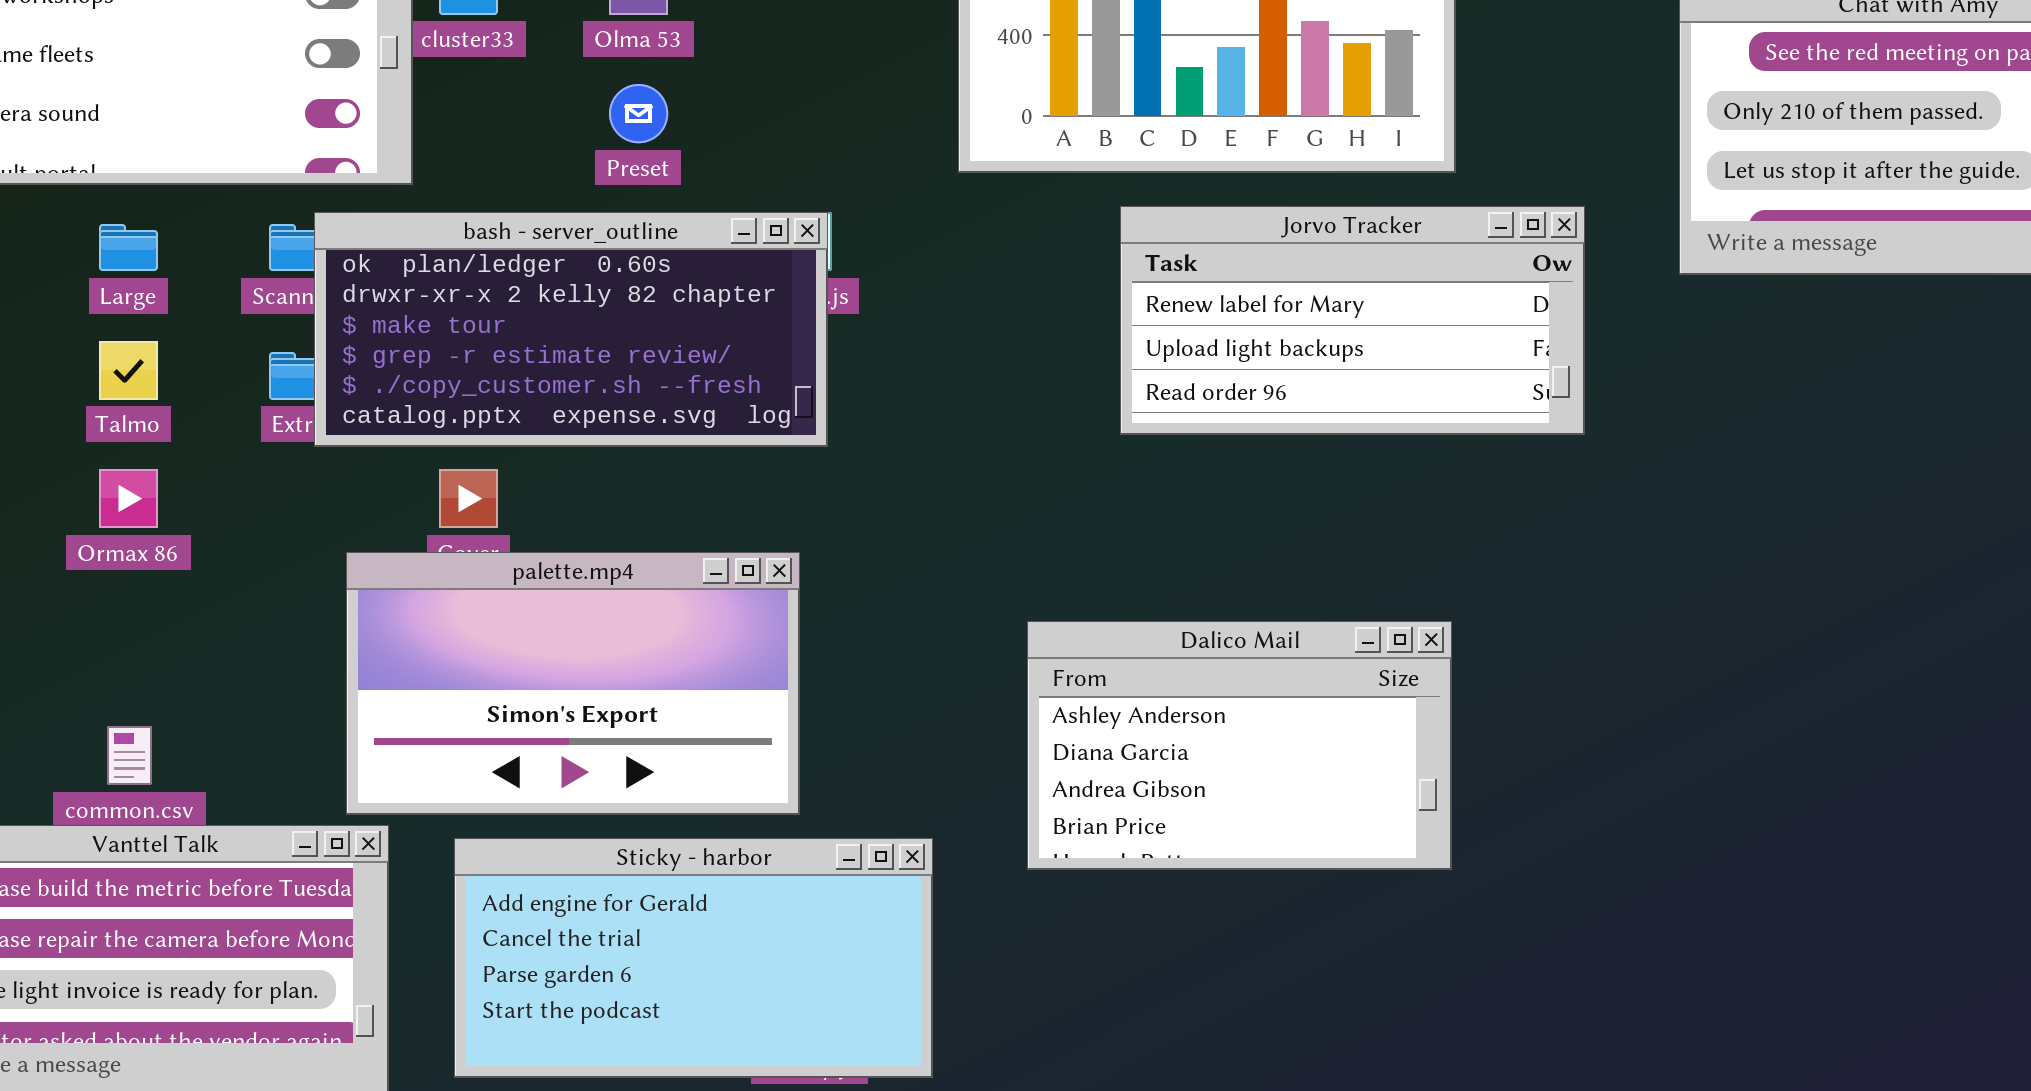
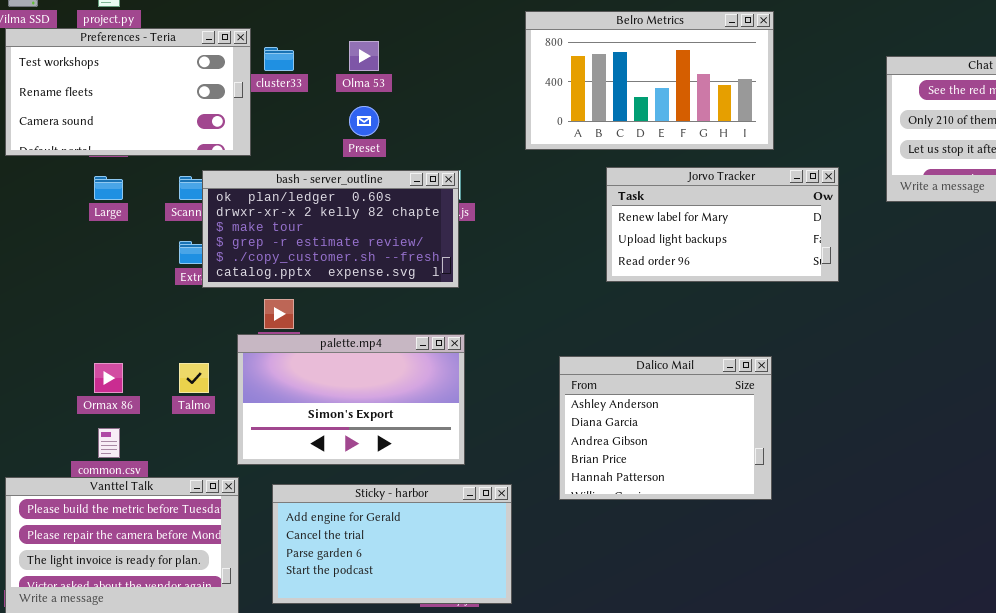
Talmo: [99,341,158,400] -> [179,363,209,393], moved
Ormax 86: [99,469,158,528] -> [94,363,123,393], moved
palette.mp4: [346,552,800,815] -> [237,334,465,465], moved
Dalico Mail: [1027,621,1452,870] -> [559,356,772,500], resized

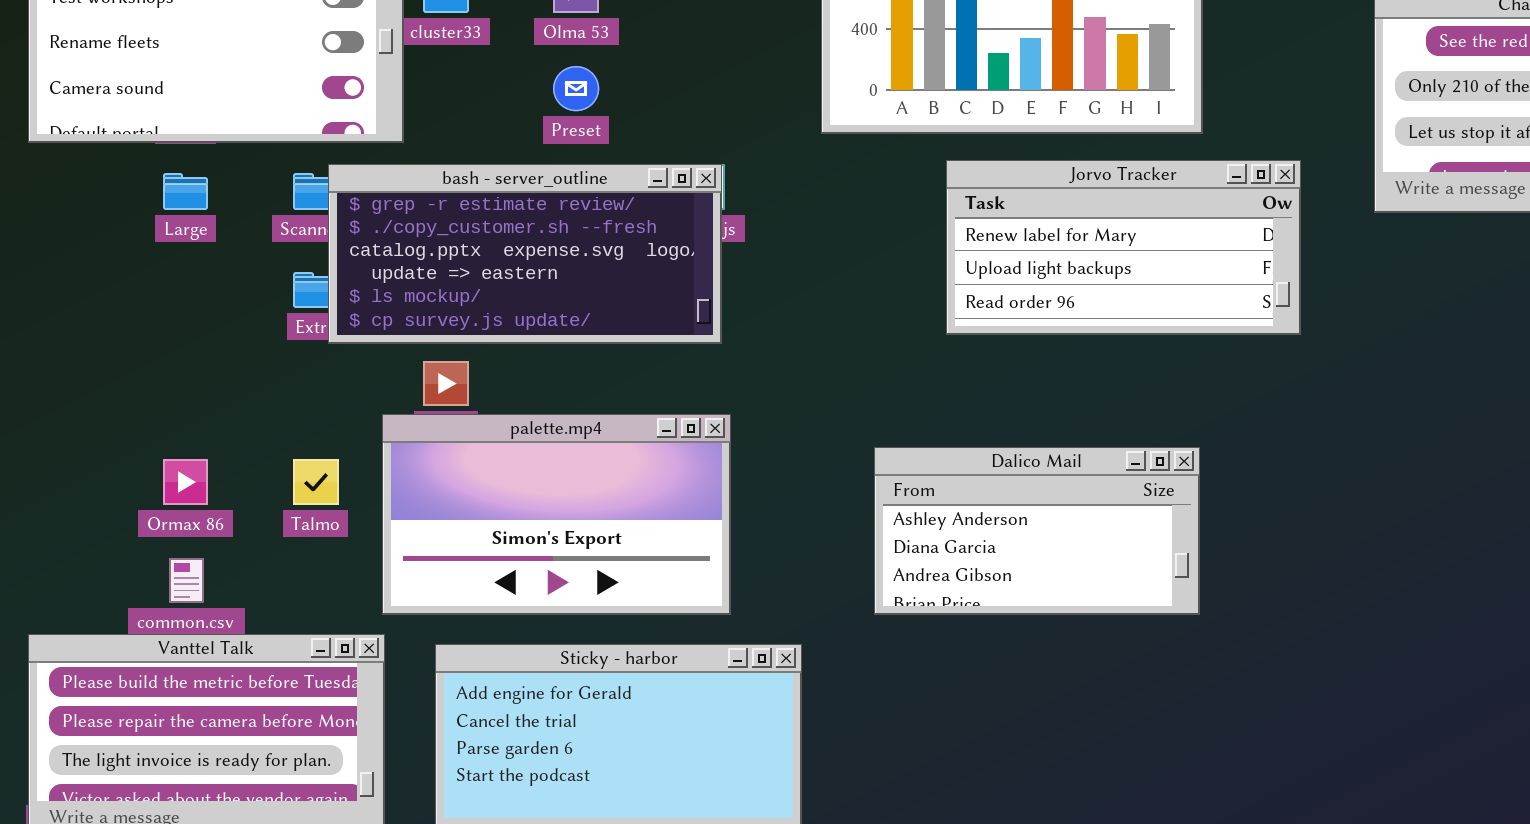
bash - server_outline: [202,170,459,288] -> [328,164,722,344], scrolled down 3 rows
Dalico Mail: [559,356,772,500] -> [874,447,1200,615], resized

